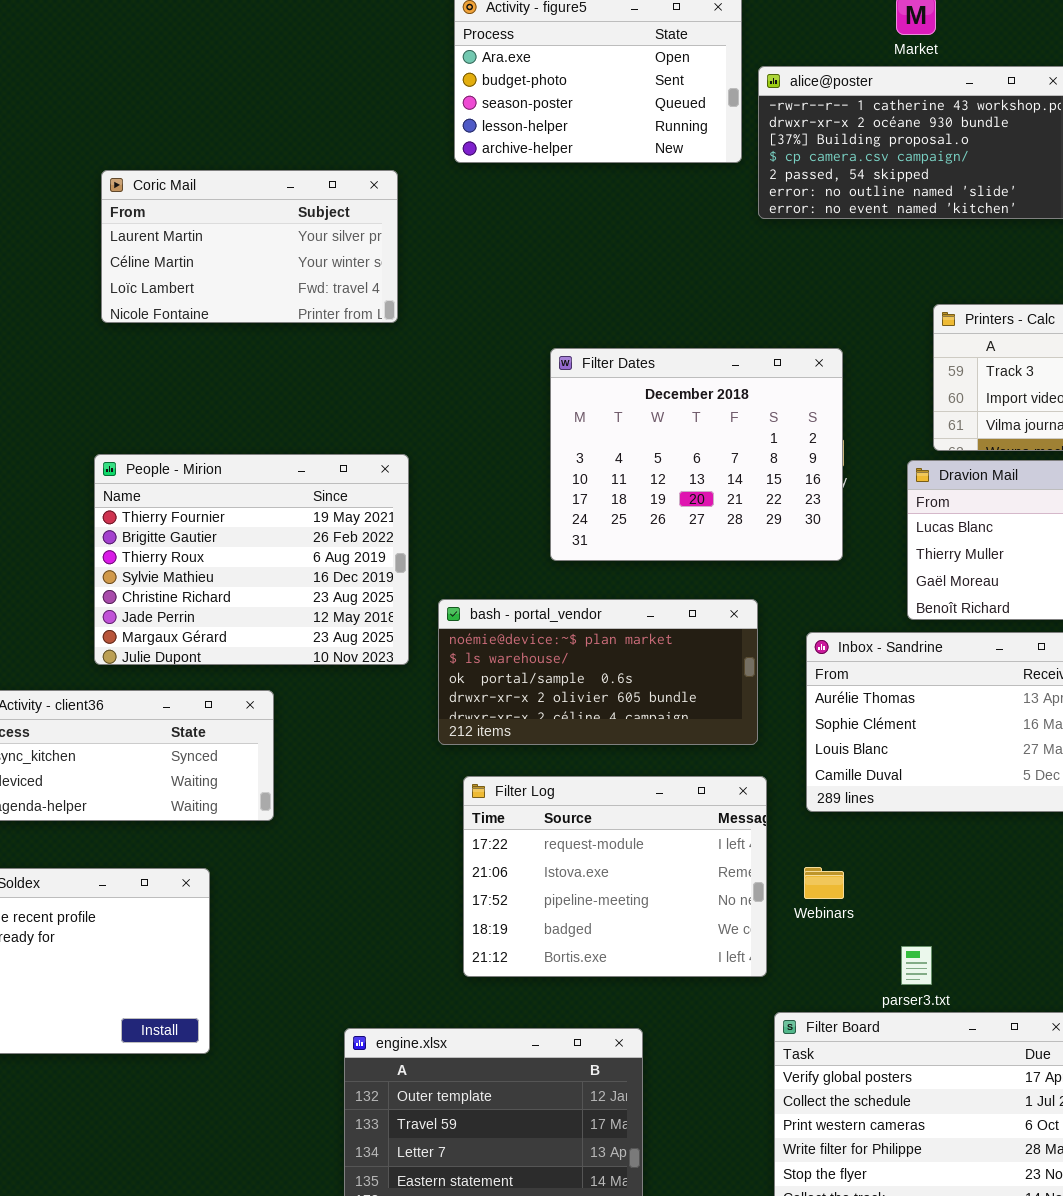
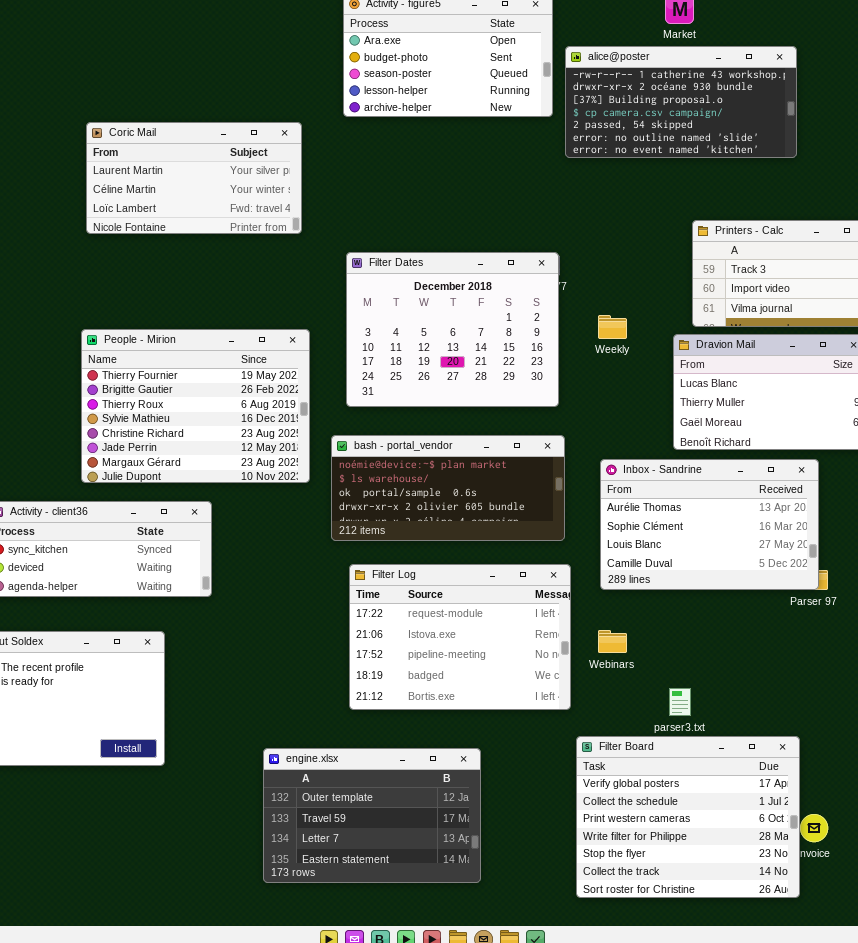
Filter Dates: [550,348,843,561] -> [346,252,559,407], moved

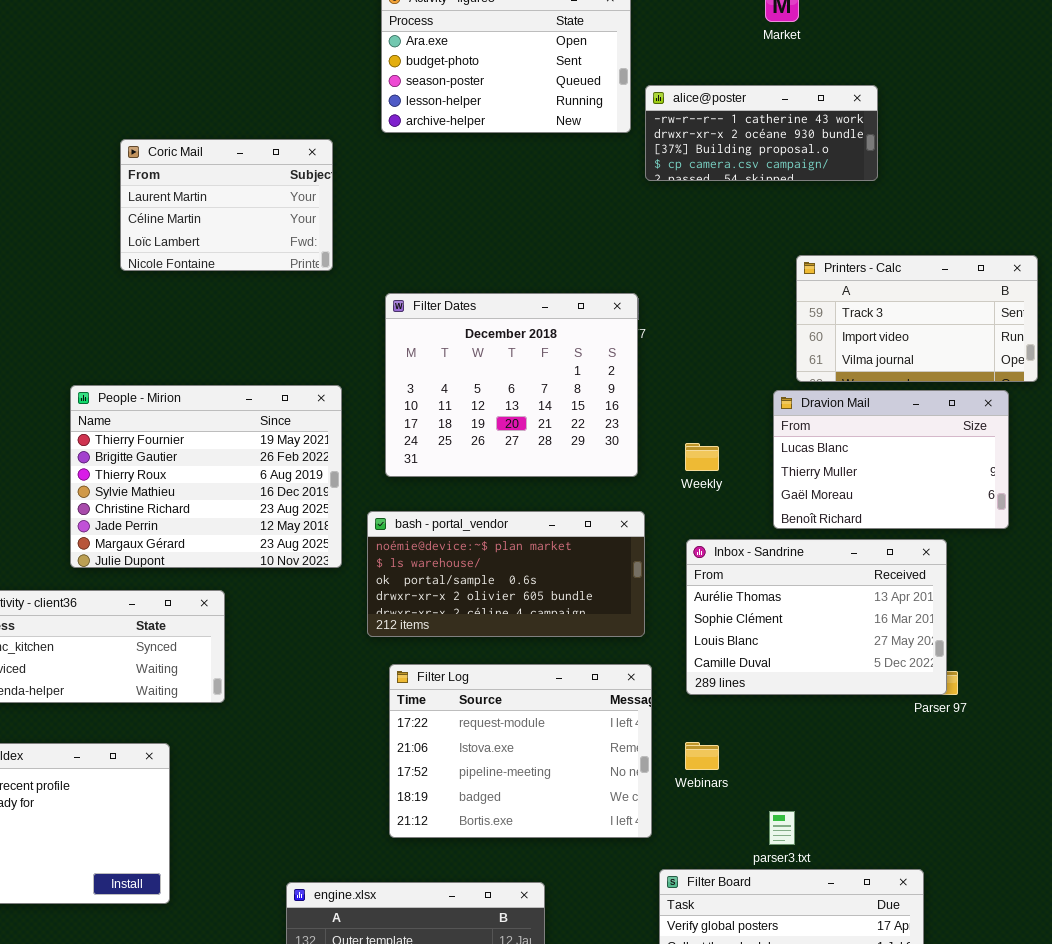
alice@poster: [565,46,797,158] -> [645,85,878,181], resized
Coric Mail: [86,122,302,234] -> [120,139,333,271], resized
Weekly: [598,315,627,339] -> [685,443,719,471], moved

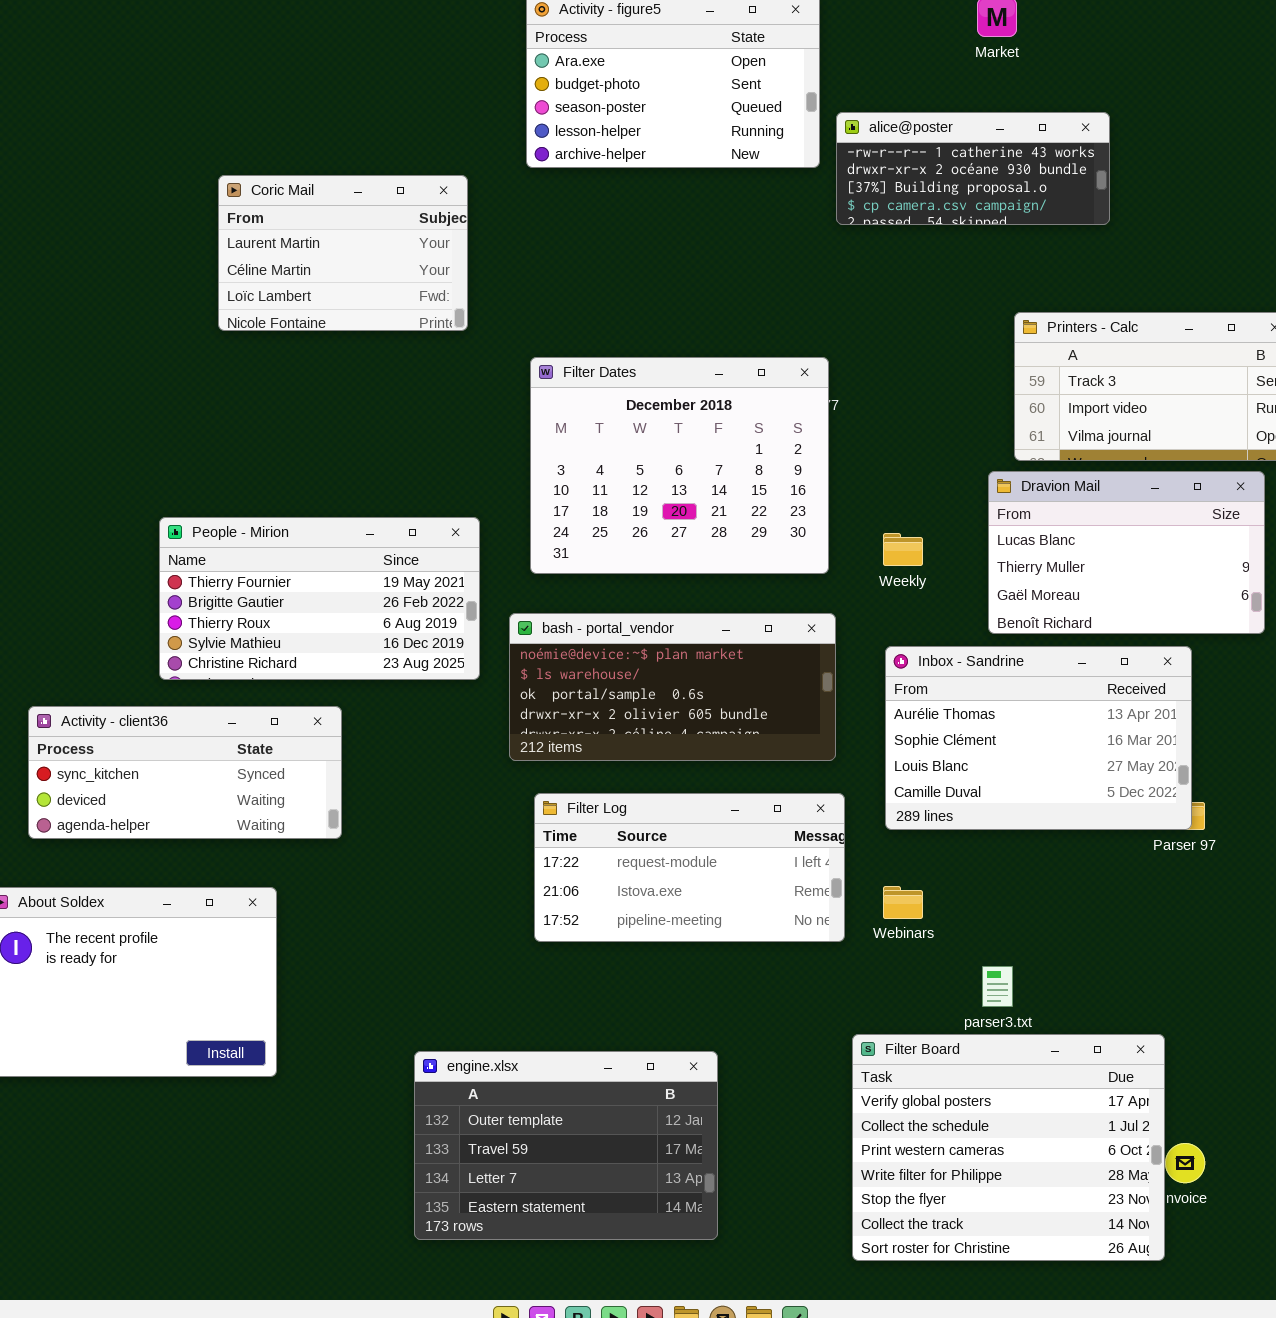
People - Mirion: [70,385,342,568] -> [159,517,480,680], resized
Filter Log: [389,664,652,838] -> [534,793,845,942], resized

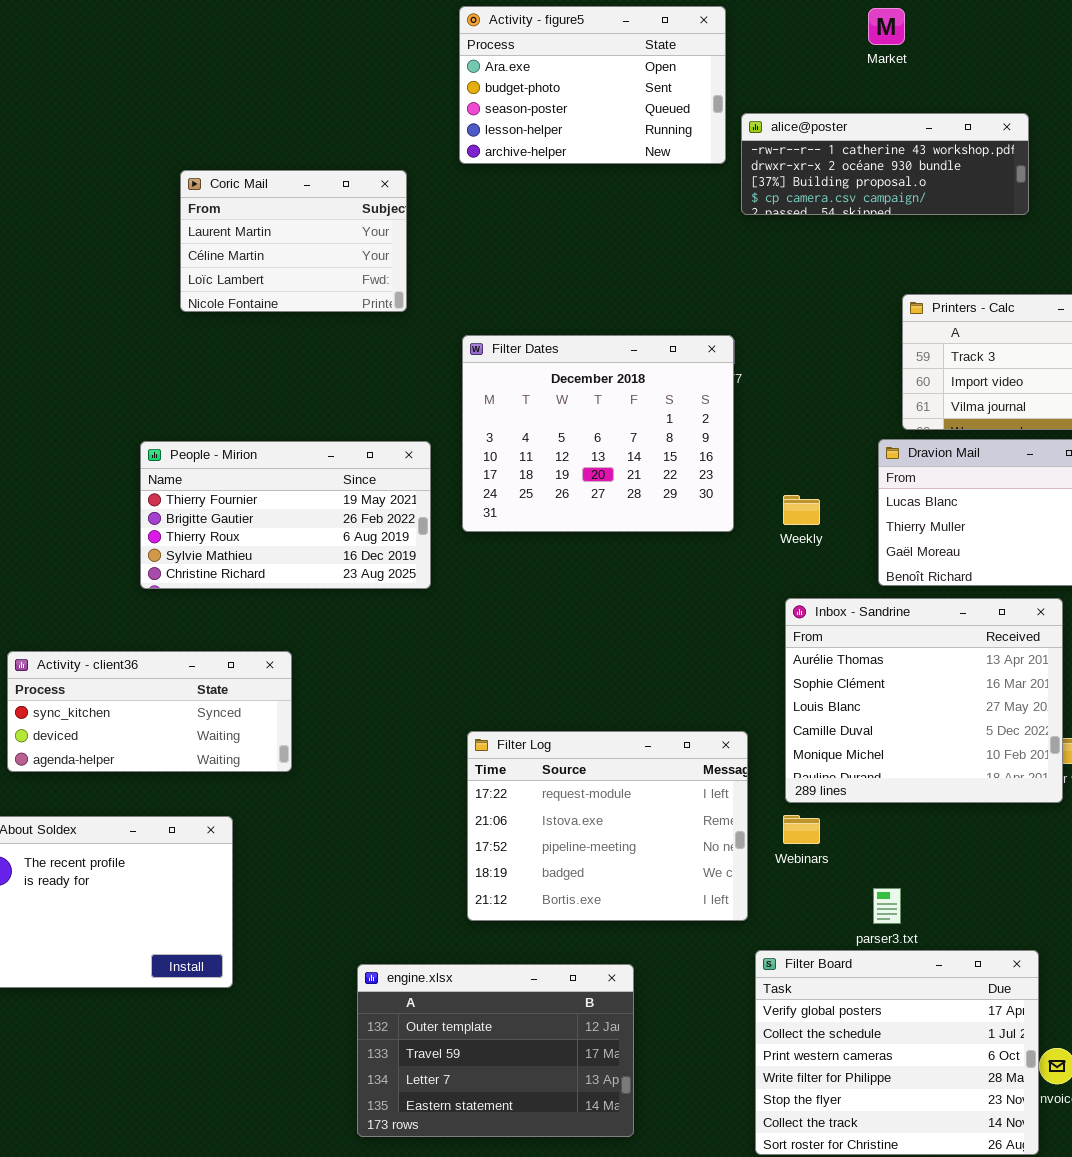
alice@poster: [836,112,1110,225] -> [741,113,1029,215], resized
People - Mirion: [159,517,480,680] -> [140,441,431,589], moved
bash - portal_vendor: [509,613,836,761] -> none, closed
Inbox - Sandrine: [885,646,1192,830] -> [785,598,1063,803], resized
Filter Log: [534,793,845,942] -> [467,731,748,921], resized

